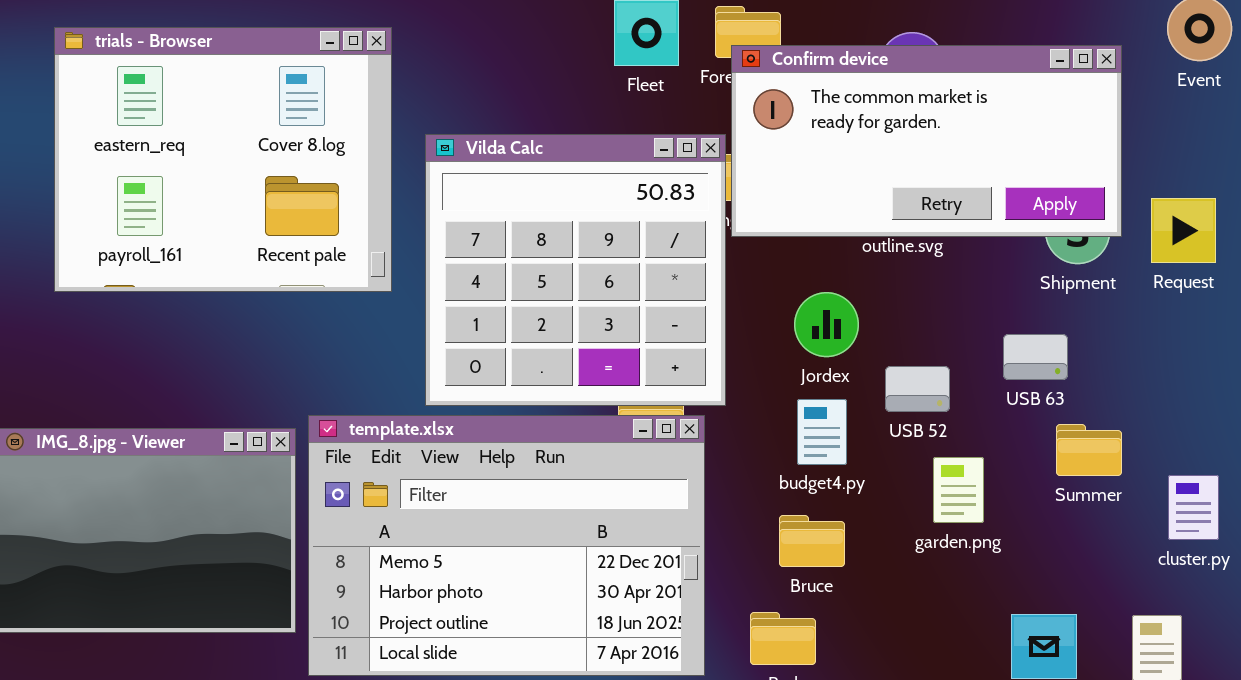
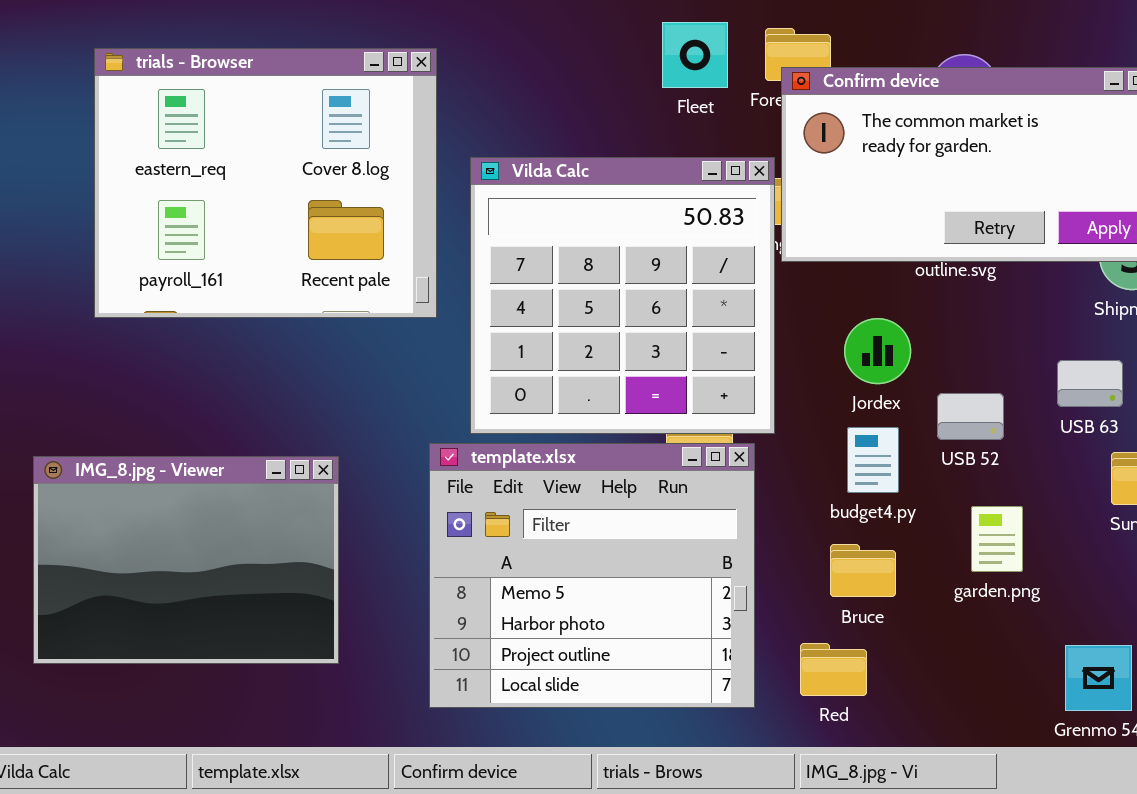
template.xlsx: [308,415,705,676] -> [429,443,755,708], resized
garden.png: [933,457,984,523] -> [971,506,1023,572], moved

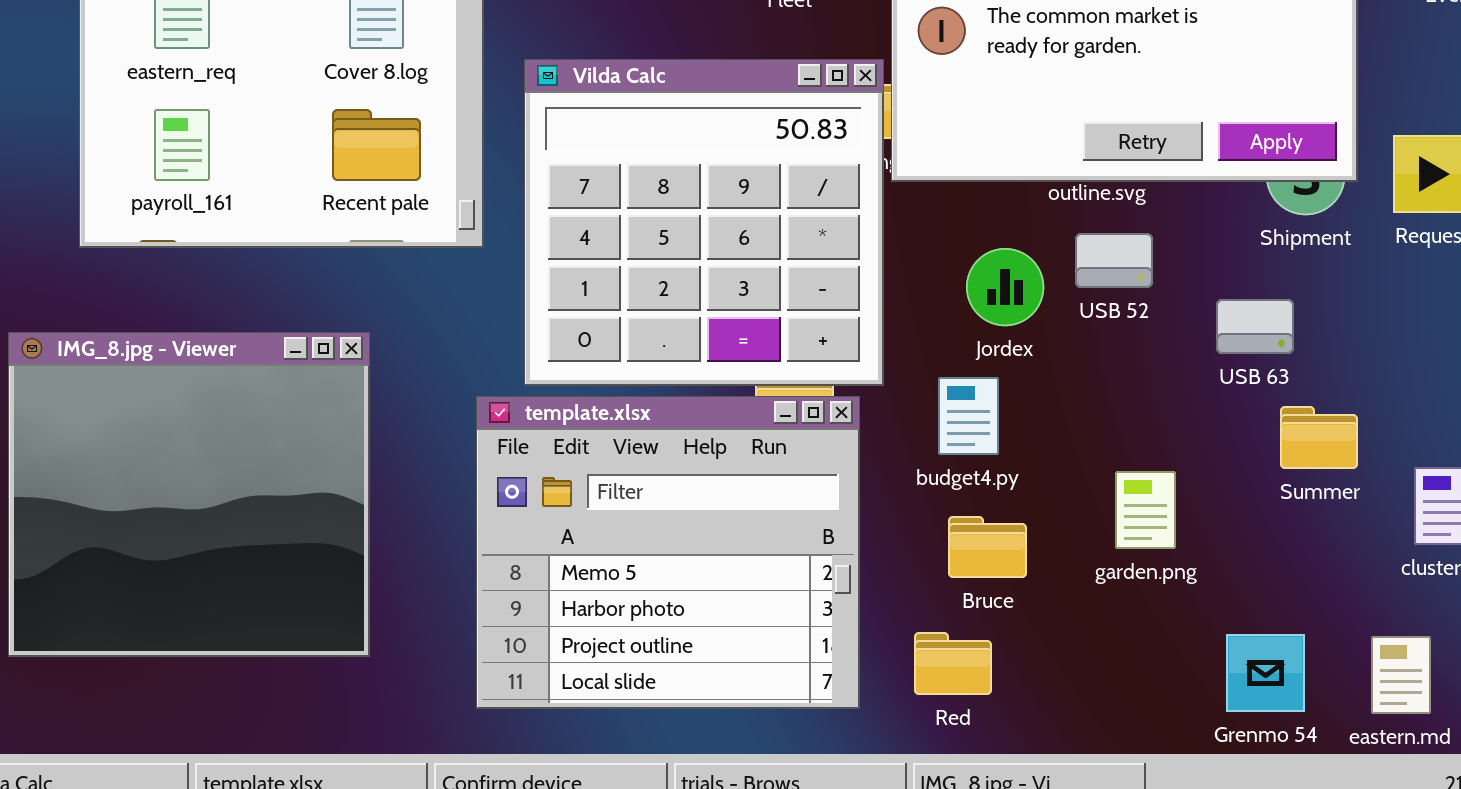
USB 52: [937,393,1004,440] -> [1075,233,1153,288], moved
budget4.py: [847,427,899,493] -> [938,377,999,455], moved
IMG_8.jpg - Viewer: [33,456,339,664] -> [8,332,370,657], resized

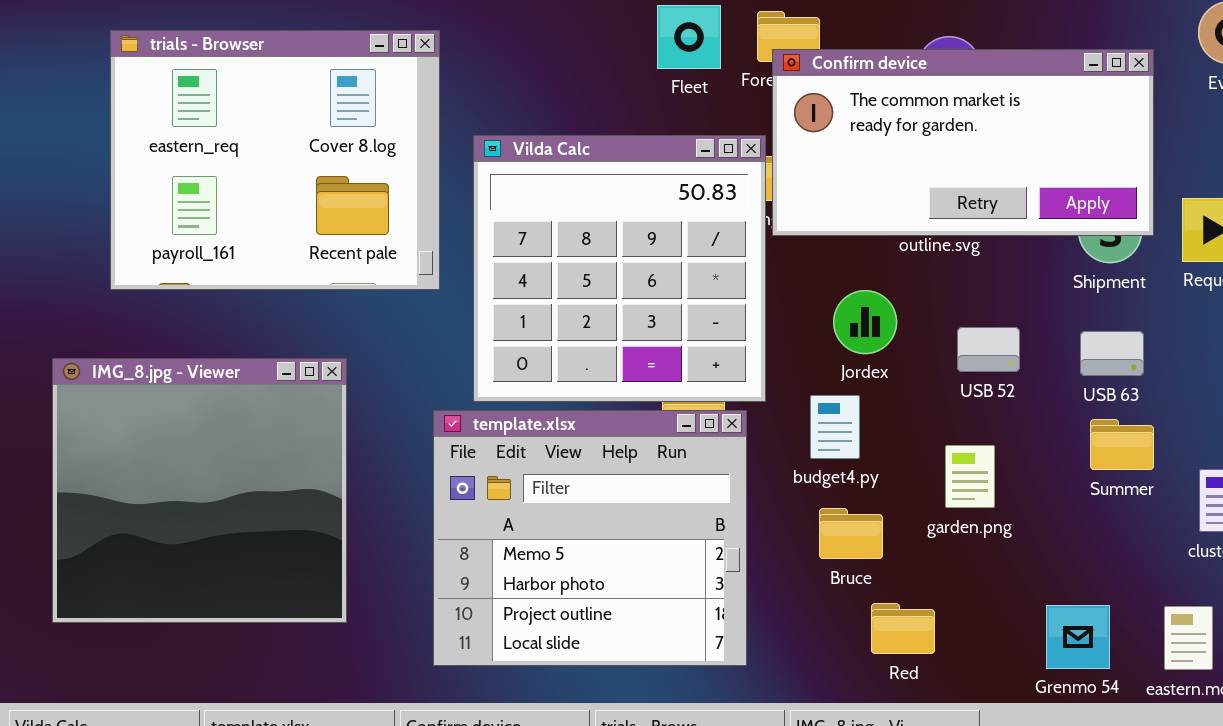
USB 52: [1075,233,1153,288] -> [957,327,1020,372], moved
USB 63: [1216,299,1294,354] -> [1080,331,1144,376], moved
garden.png: [1115,471,1176,549] -> [945,445,995,508], moved
Red: [914,632,992,695] -> [871,603,935,654], moved

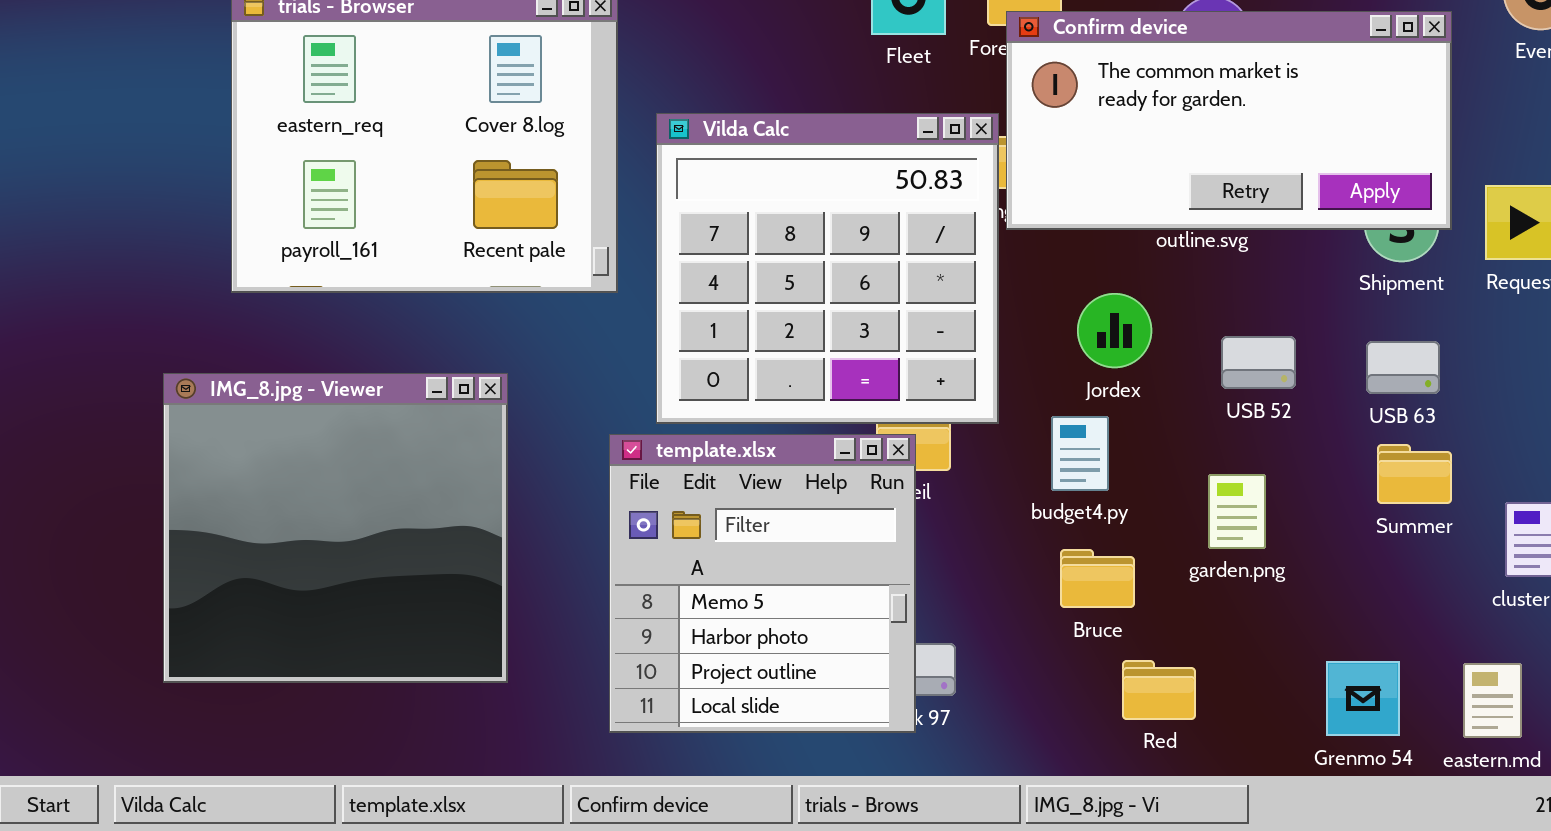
template.xlsx: [433,410,747,666] -> [609,434,916,733], resized

